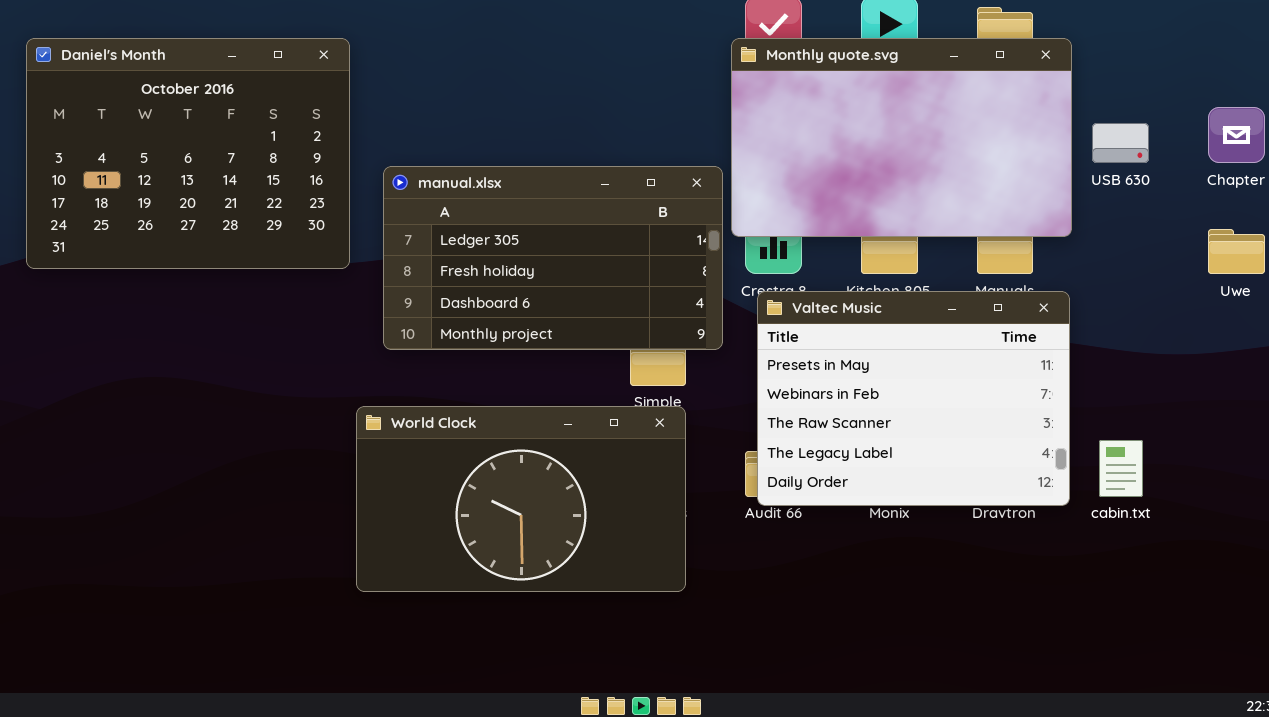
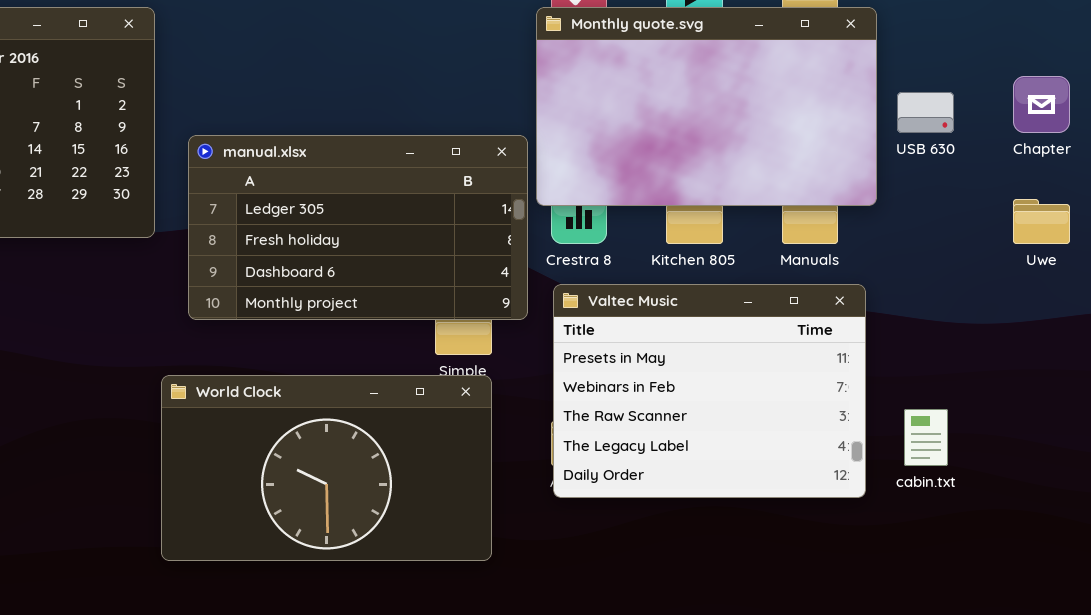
Valtec Music: [757,291,1070,506] -> [553,284,866,498], moved

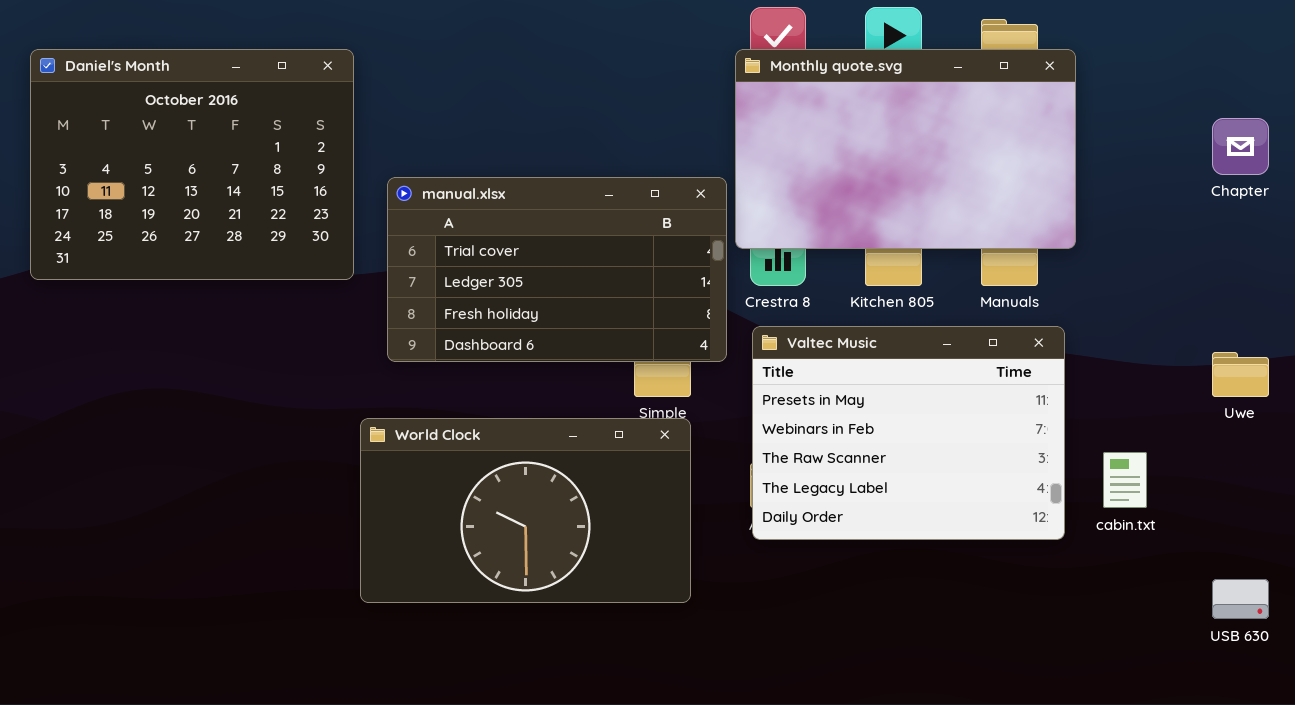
USB 630: [897,92,954,133] -> [1212,579,1269,619], moved
manual.xlsx: [188,135,528,320] -> [387,177,727,362], scrolled up 1 row
Uwe: [1013,199,1070,244] -> [1212,352,1269,397], moved

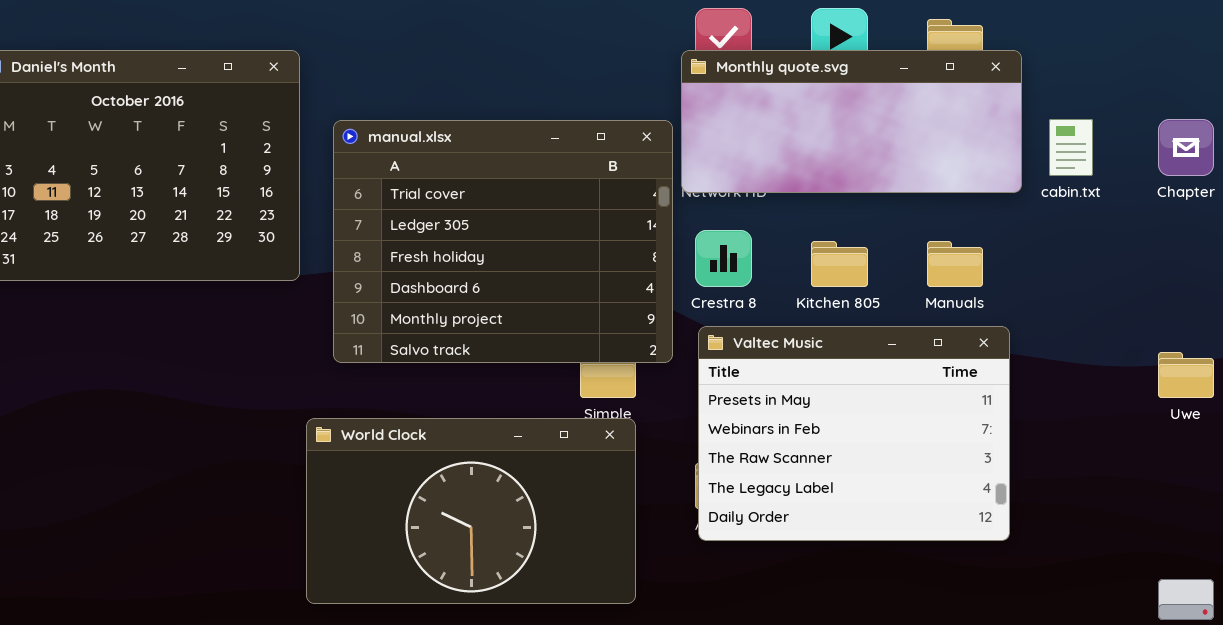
Monthly quote.svg: [735,49,1076,249] -> [681,50,1022,193], resized
manual.xlsx: [387,177,727,362] -> [333,120,673,363], resized
cabin.txt: [1103,452,1147,508] -> [1049,119,1093,176], moved

